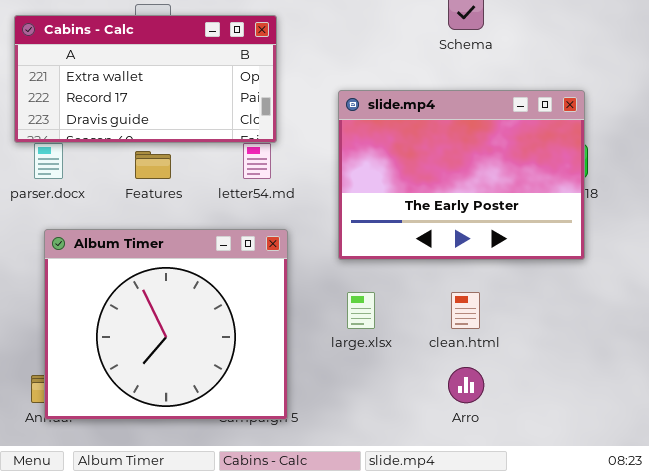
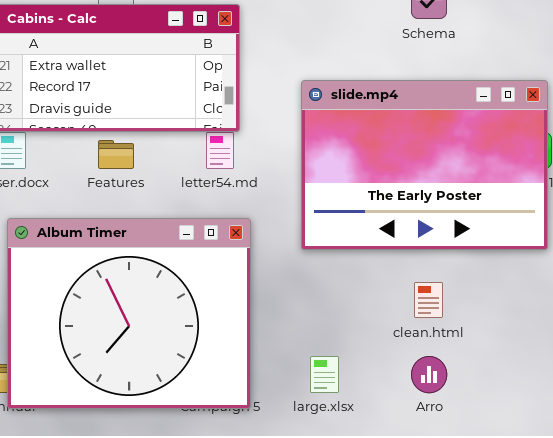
large.xlsx: [347,292,375,329] -> [310,356,339,393], moved

